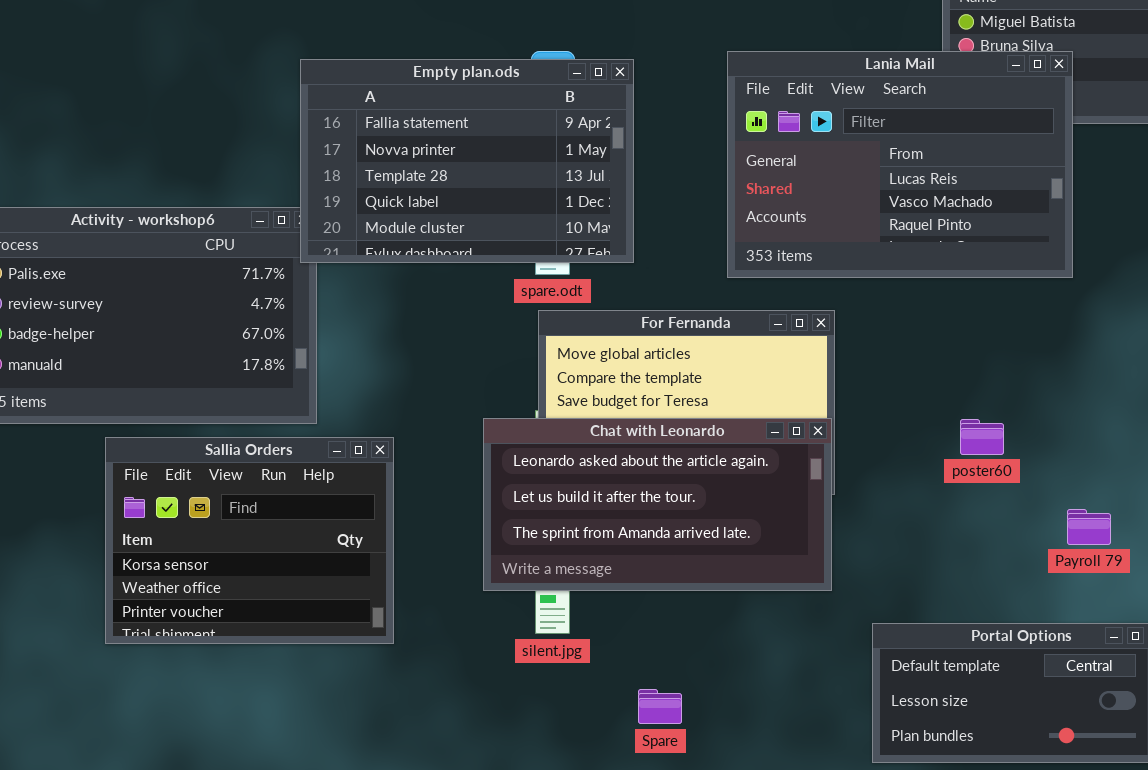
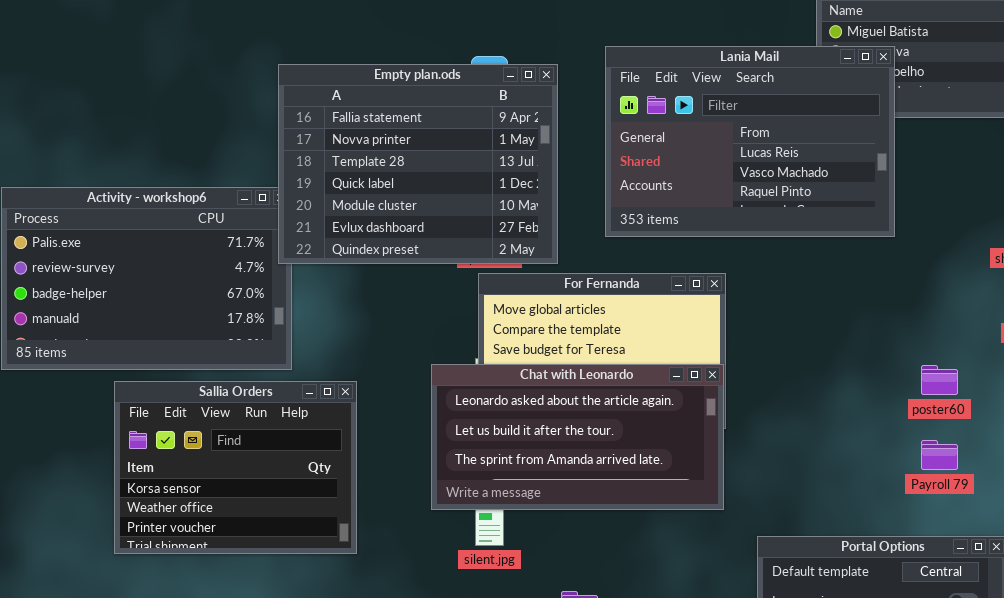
Lania Mail: [727,51,1073,278] -> [605,46,895,237], moved
Empty plan.ods: [300,59,634,263] -> [278,64,558,264], resized
poster60: [960,419,1004,455] -> [921,365,958,395], moved

